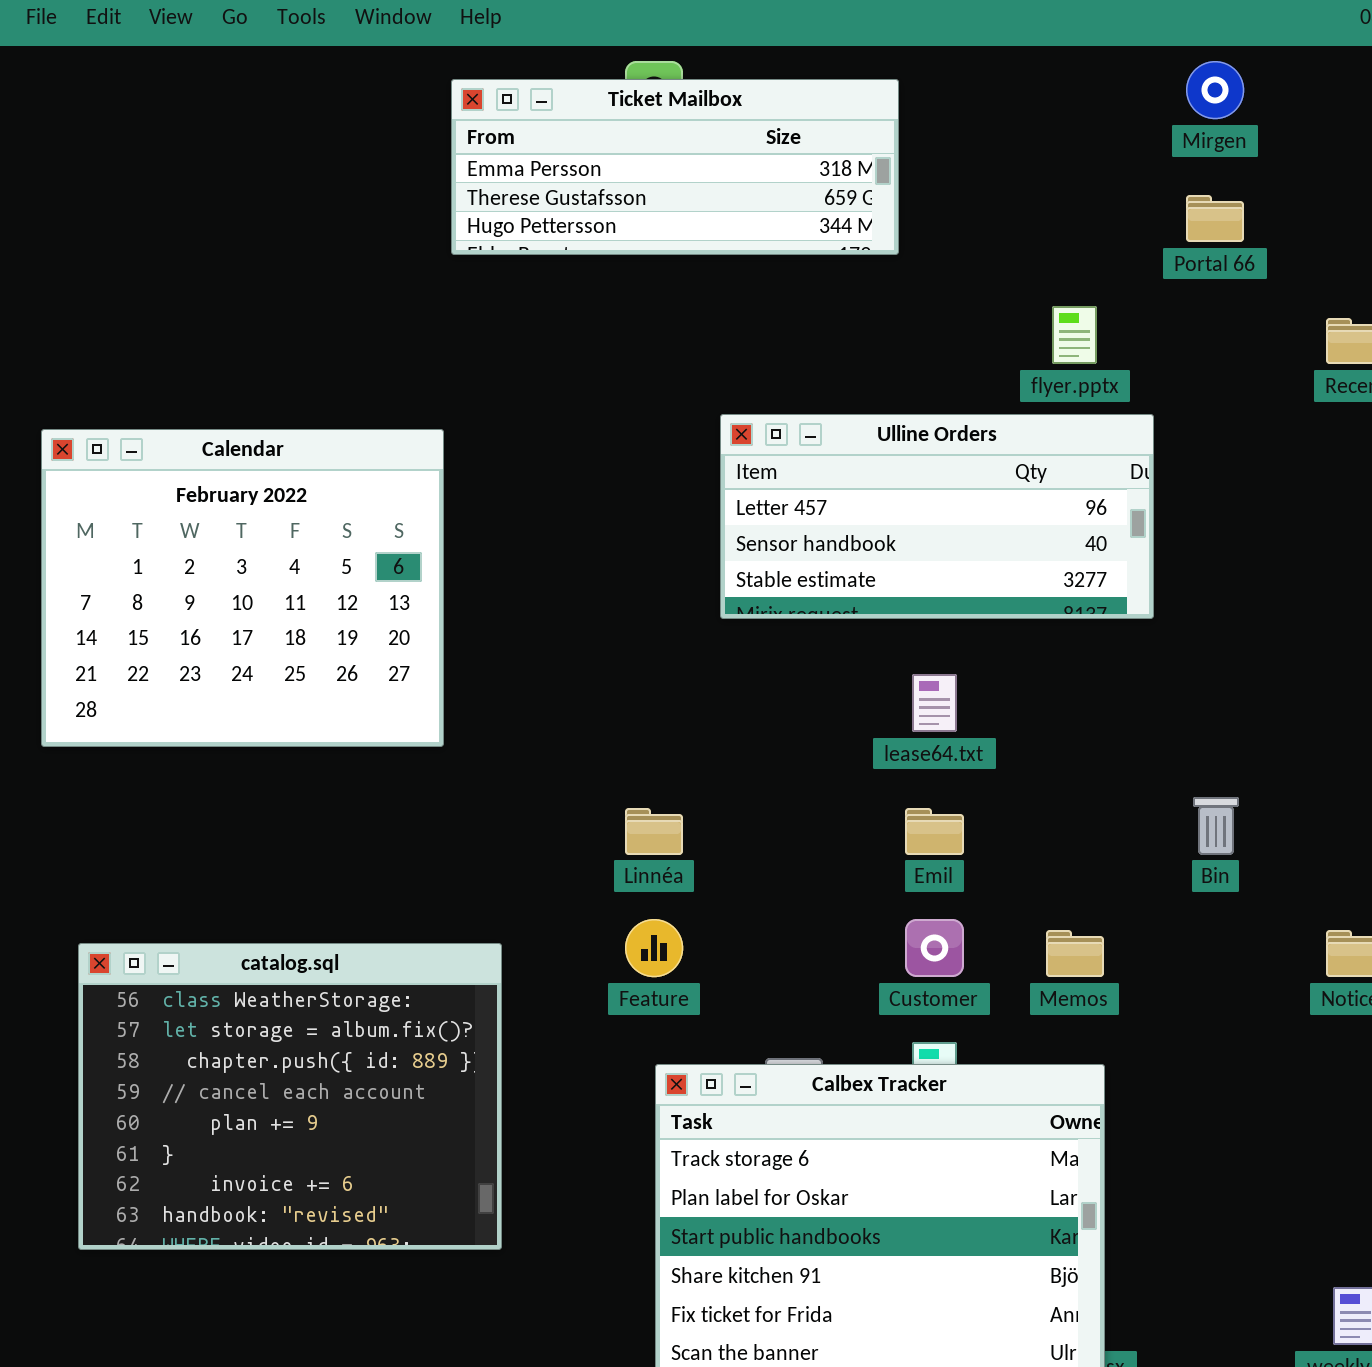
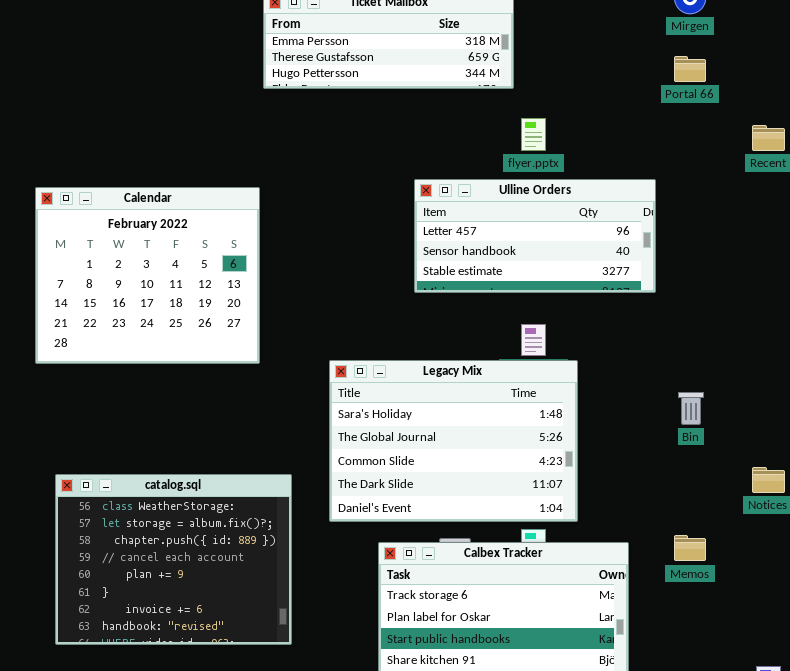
flyer.pptx: [1052,306,1097,364] -> [521,118,546,151], moved
Legacy Mix: none -> [329,360,578,522], opened
Memos: [1046,930,1104,977] -> [674,535,706,561], moved

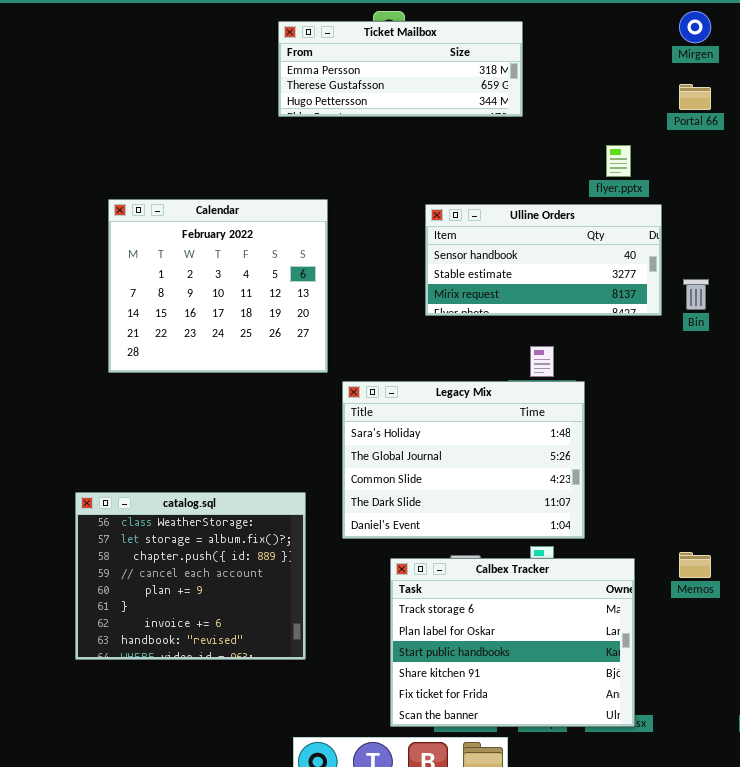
flyer.pptx: [521,118,546,151] -> [606,145,631,177], moved
Ulline Orders: [414,179,656,293] -> [425,204,662,316], scrolled down 1 row
Calendar: [35,187,260,364] -> [108,199,328,373], moved
Bin: [678,392,704,425] -> [683,279,709,310], moved

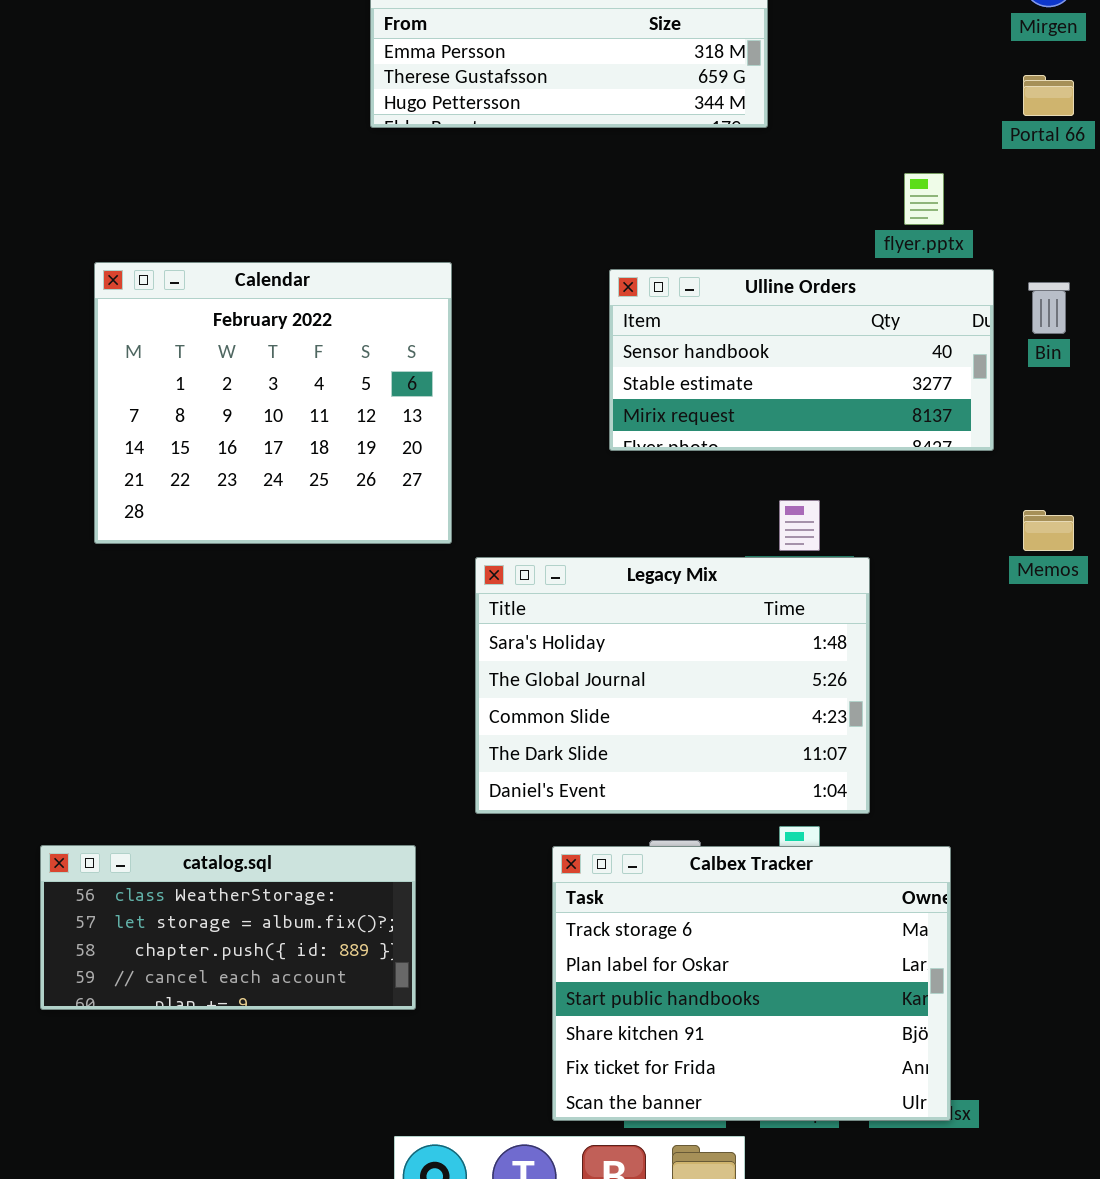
Bin: [683,279,709,310] -> [1028,282,1070,334], moved
catalog.sql: [75,492,306,660] -> [40,845,416,1010], resized
Memos: [679,552,711,578] -> [1023,510,1074,551], moved

